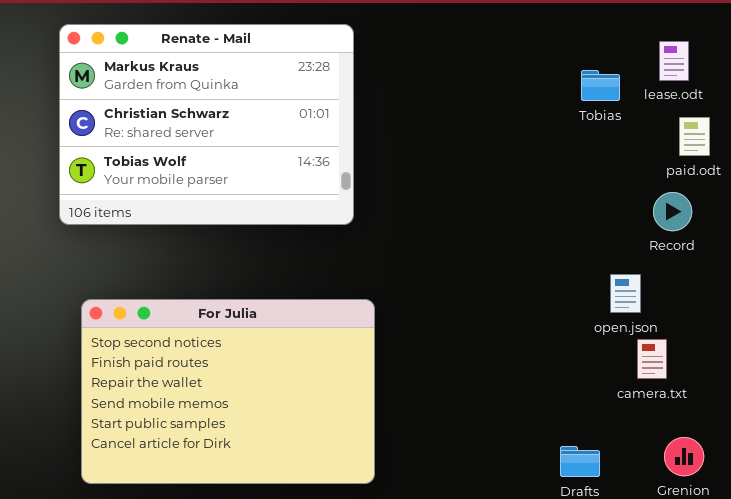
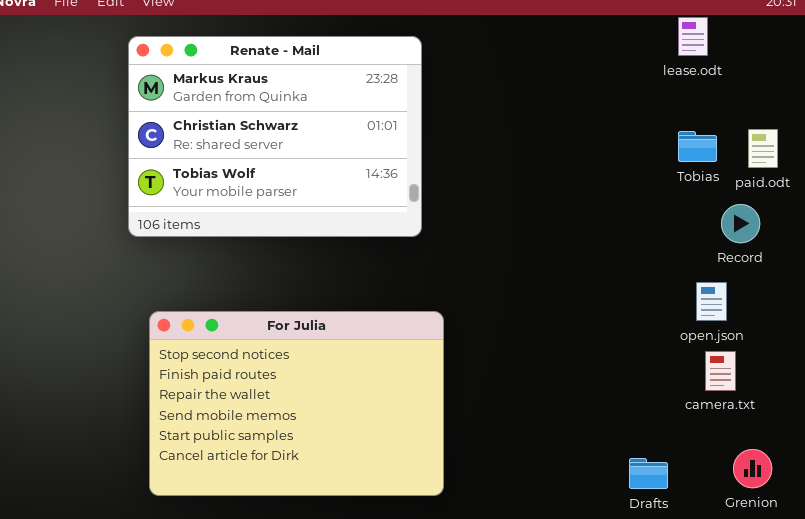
lease.odt: [659,41,689,81] -> [678,17,708,56], moved
Tobias: [581,70,620,101] -> [678,131,717,162], moved
open.json: [610,274,641,313] -> [696,282,727,321], moved

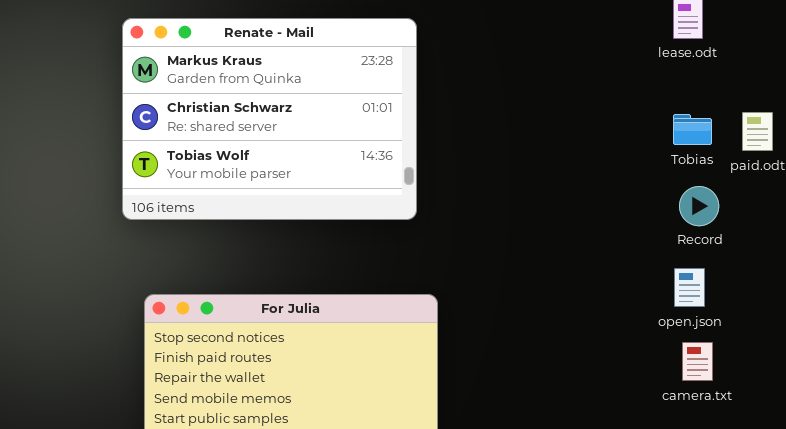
Record: [721,204,760,243] -> [679,186,719,226], moved
open.json: [696,282,727,321] -> [674,268,705,307], moved
camera.txt: [705,351,736,391] -> [682,342,713,381], moved

